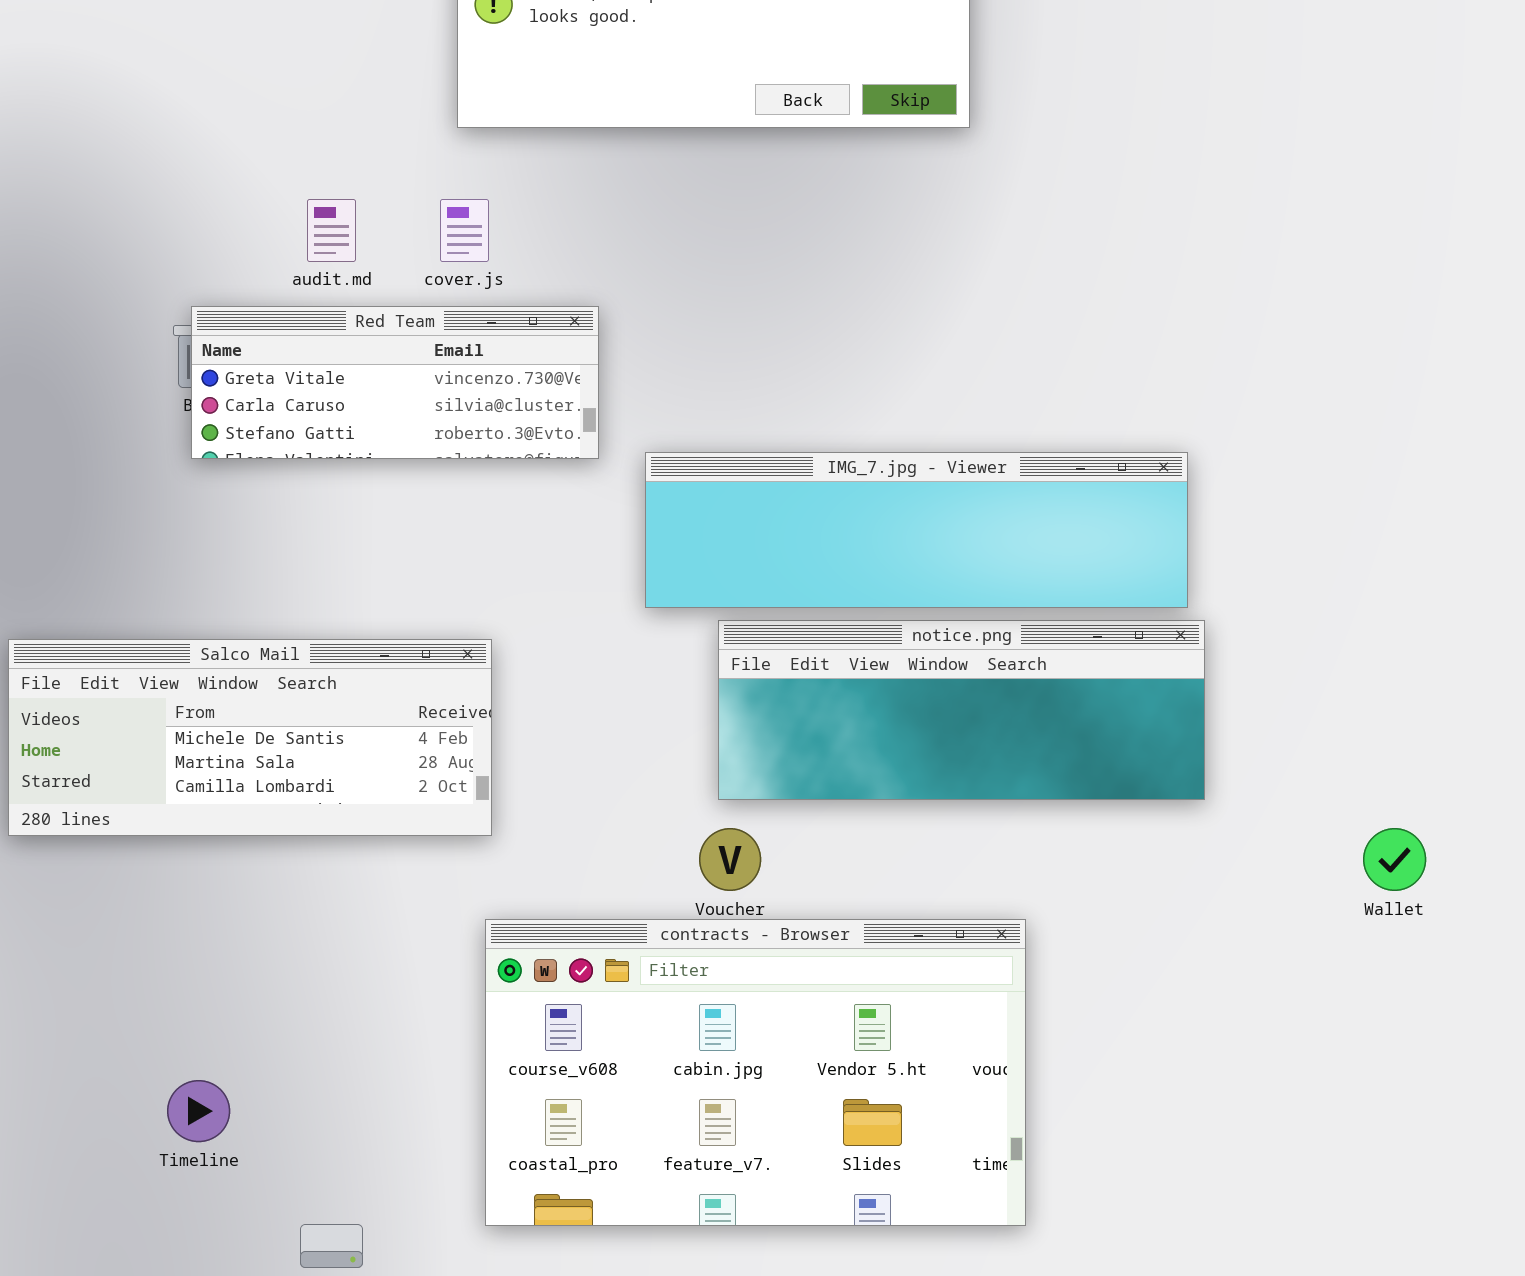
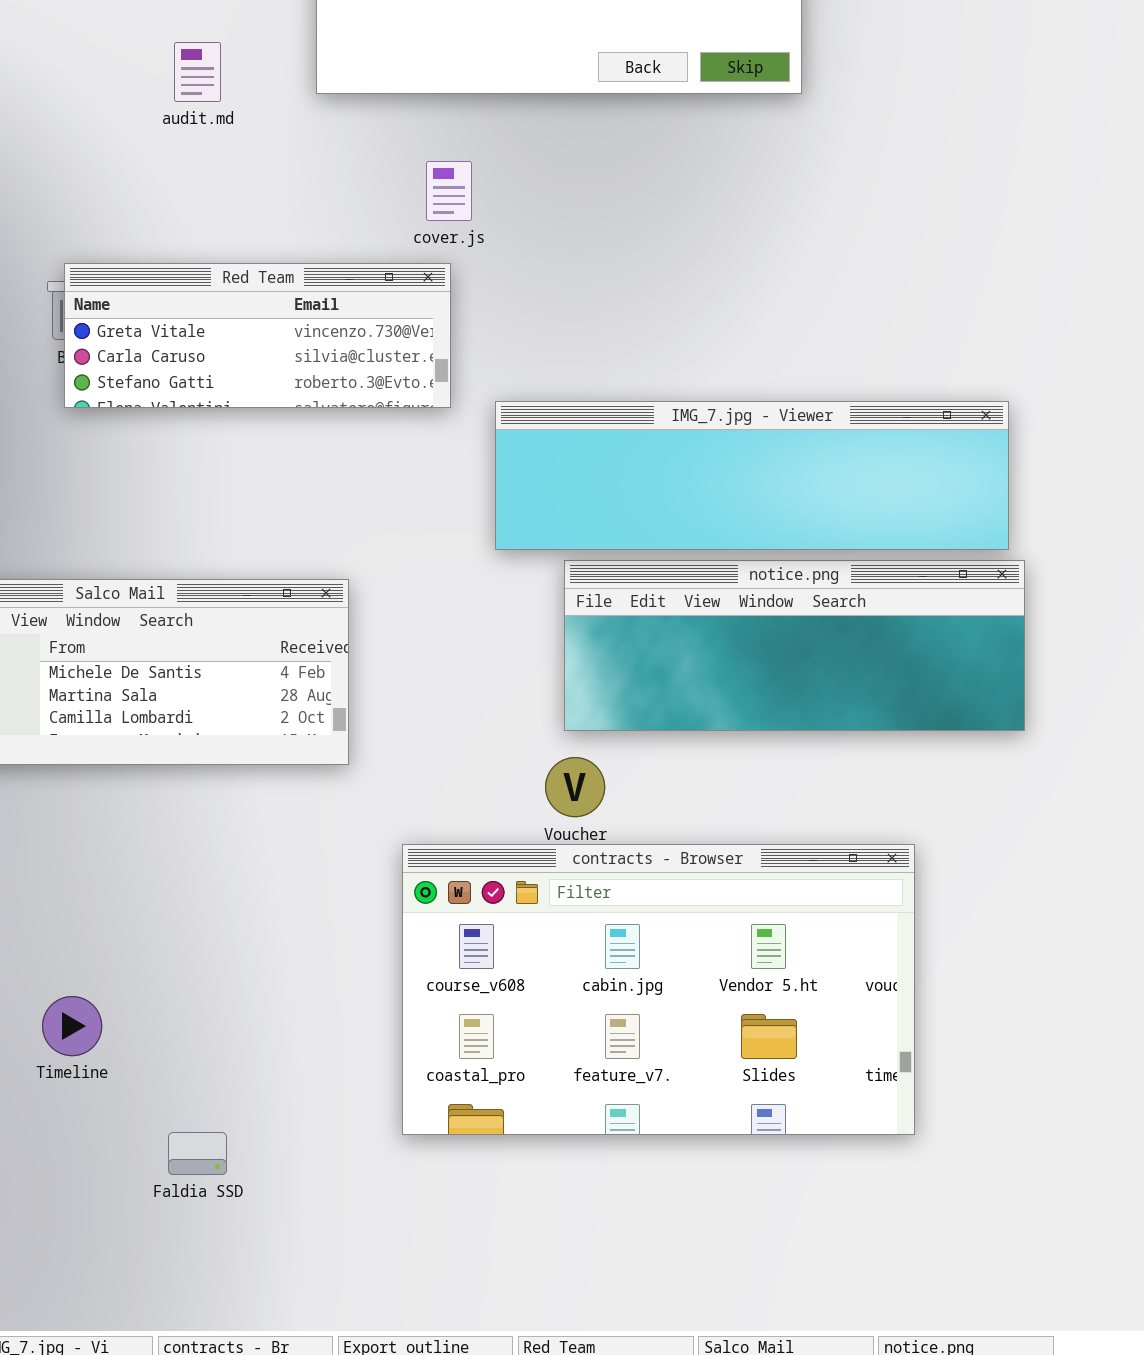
audit.md: [307,199,356,262] -> [174,42,221,102], moved
cover.js: [440,199,489,262] -> [426,161,472,221], moved
contracts - Browser: [485,919,1026,1226] -> [402,844,915,1135], moved

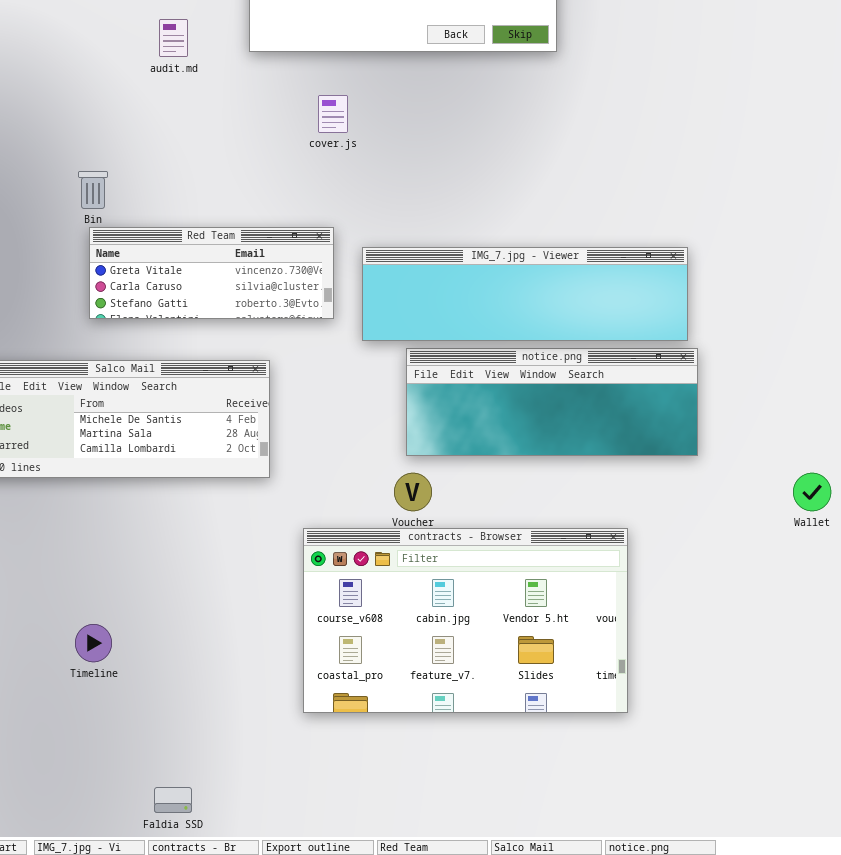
Red Team: [64,263,451,408] -> [89,227,334,319], moved
Faldia SSD: [168,1132,227,1175] -> [154,787,192,813], moved

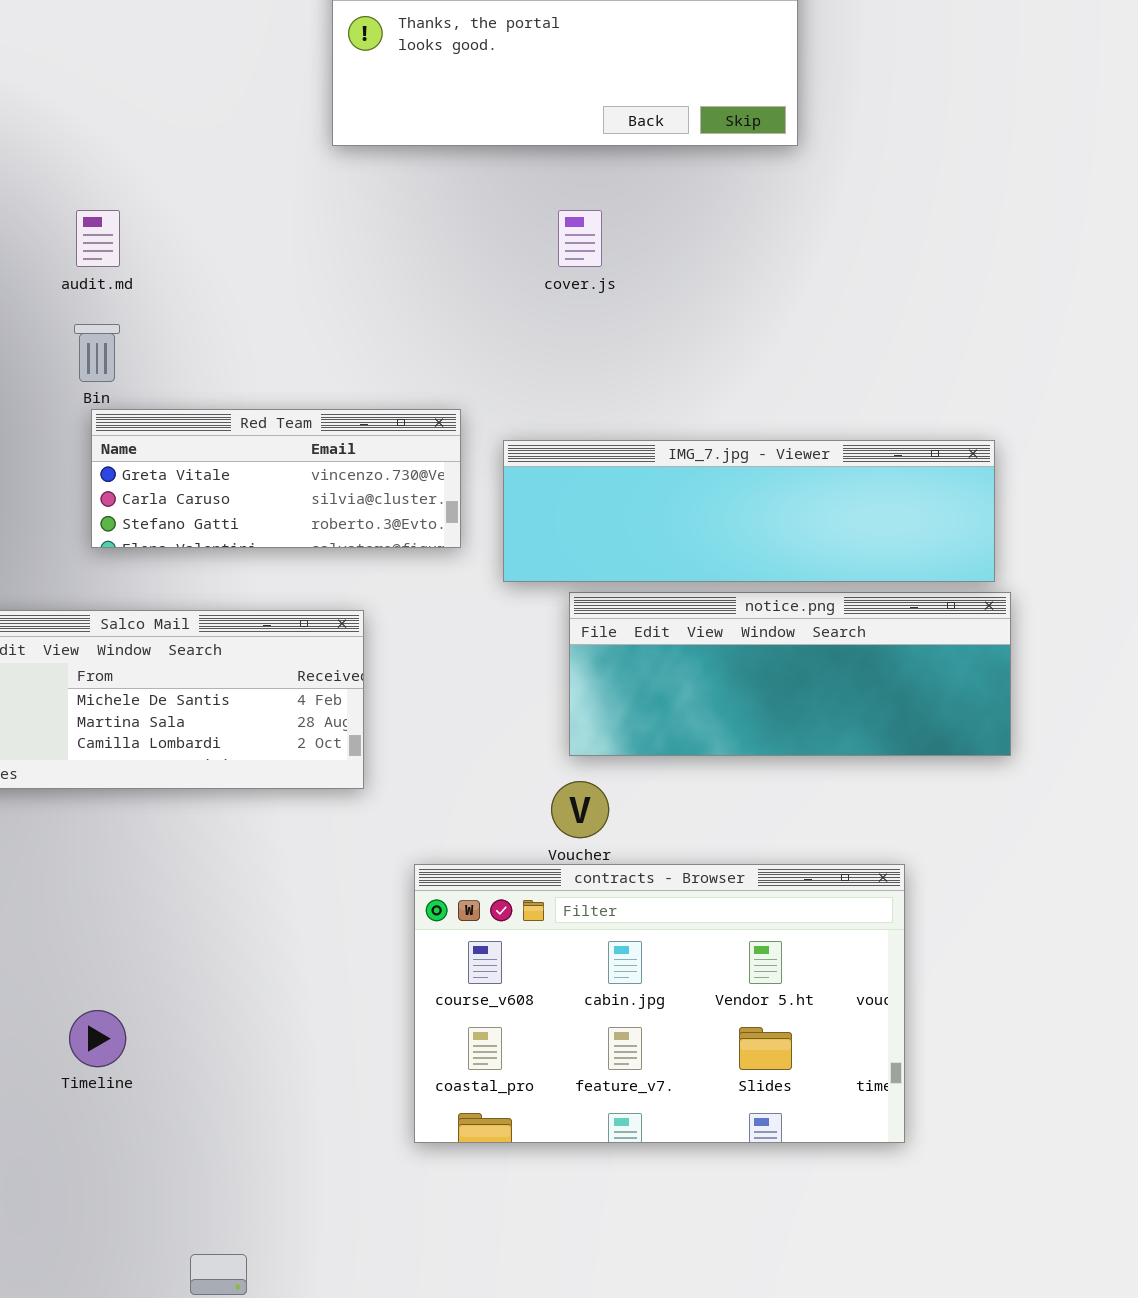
audit.md: [159,19,188,57] -> [76,210,120,267], moved
cover.js: [318,95,348,133] -> [558,210,602,267], moved

